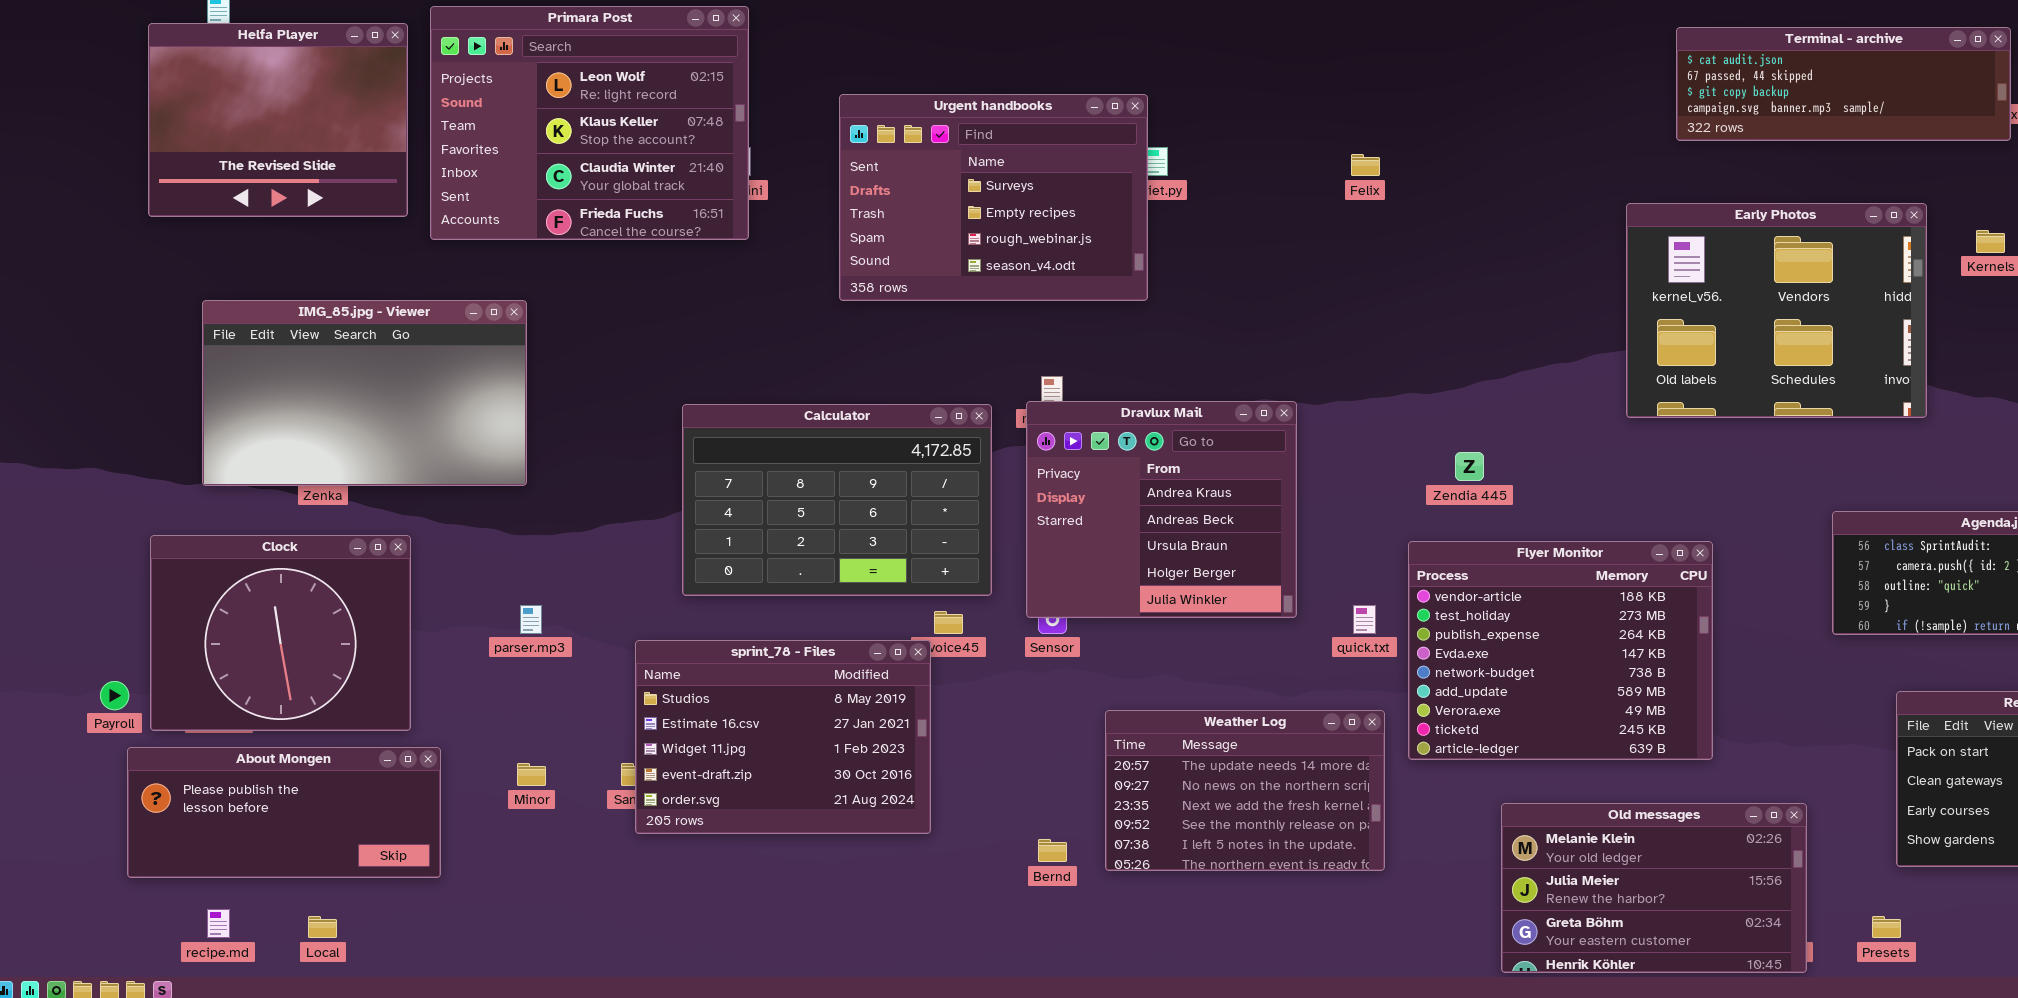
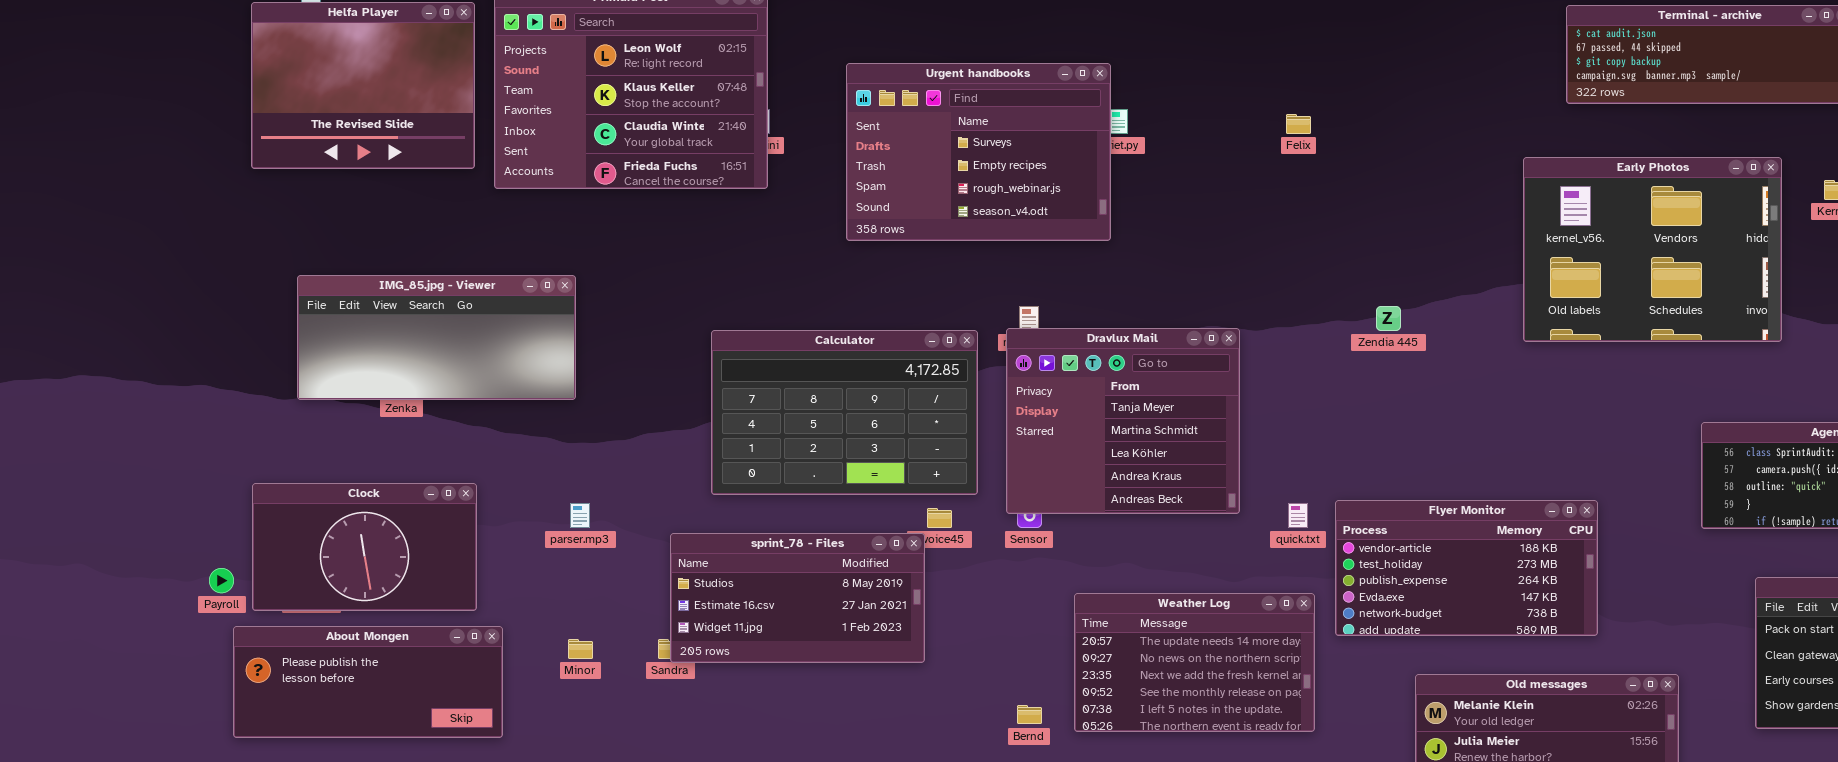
IMG_85.jpg - Viewer: [202,300,527,486] -> [297,275,576,400], resized
Dravlux Mail: [1026,401,1297,618] -> [1006,328,1240,514], scrolled up 3 rows
Zendia 445: [1455,452,1484,481] -> [1376,306,1401,331], moved
Clock: [150,535,411,731] -> [252,483,477,611], resized
Flyer Monitor: [1408,541,1713,760] -> [1335,500,1598,636], resized
sprint_78 - Files: [635,640,931,834] -> [670,533,925,663], resized

